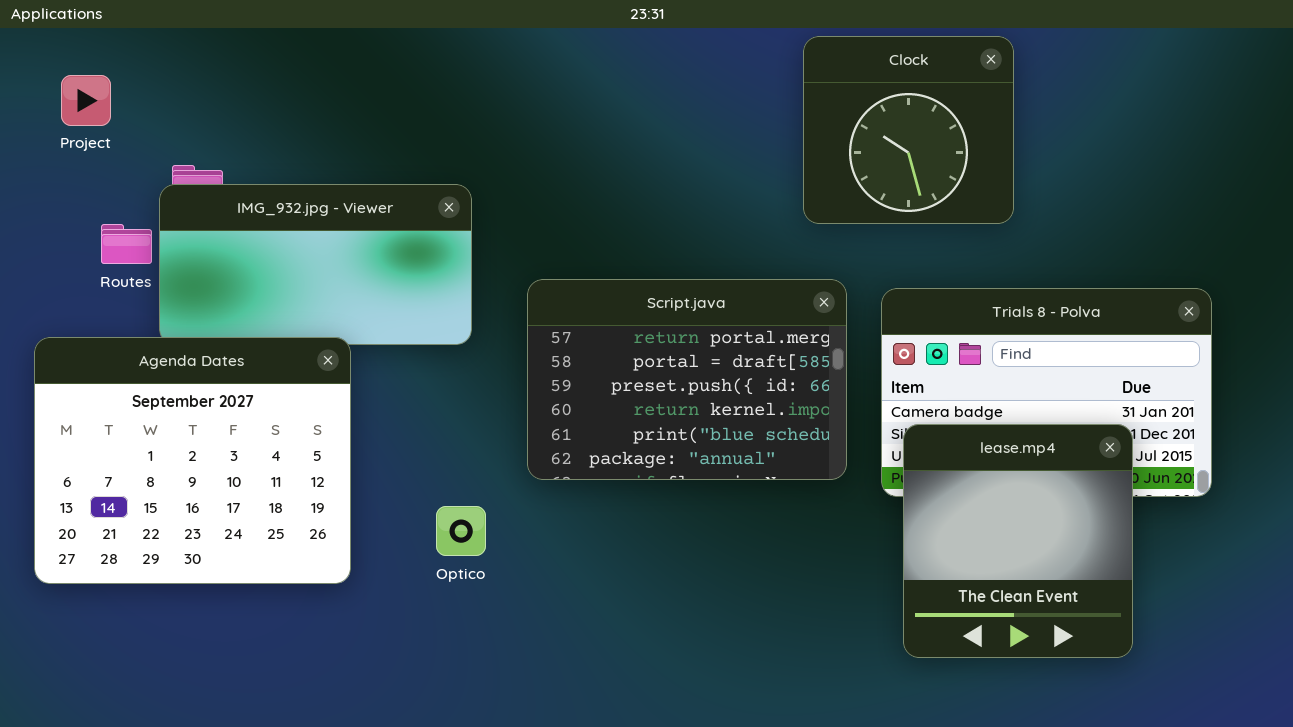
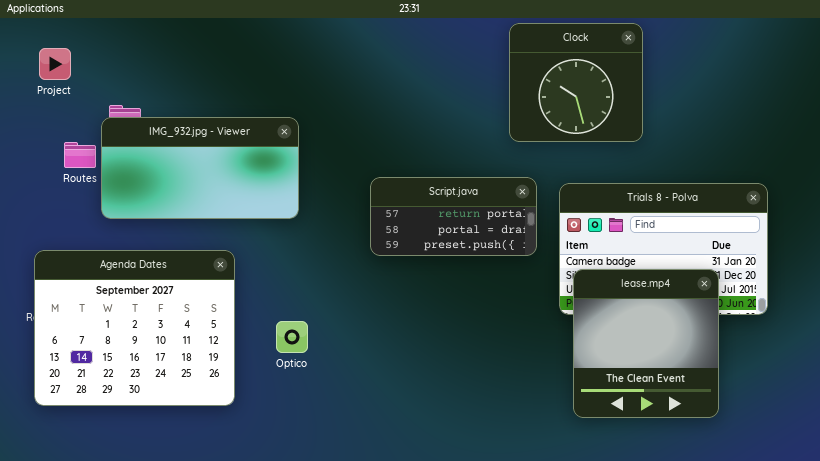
Script.java: [527,279,847,480] -> [370,177,537,256], resized
Agenda Dates: [34,337,351,584] -> [34,250,235,406], moved

